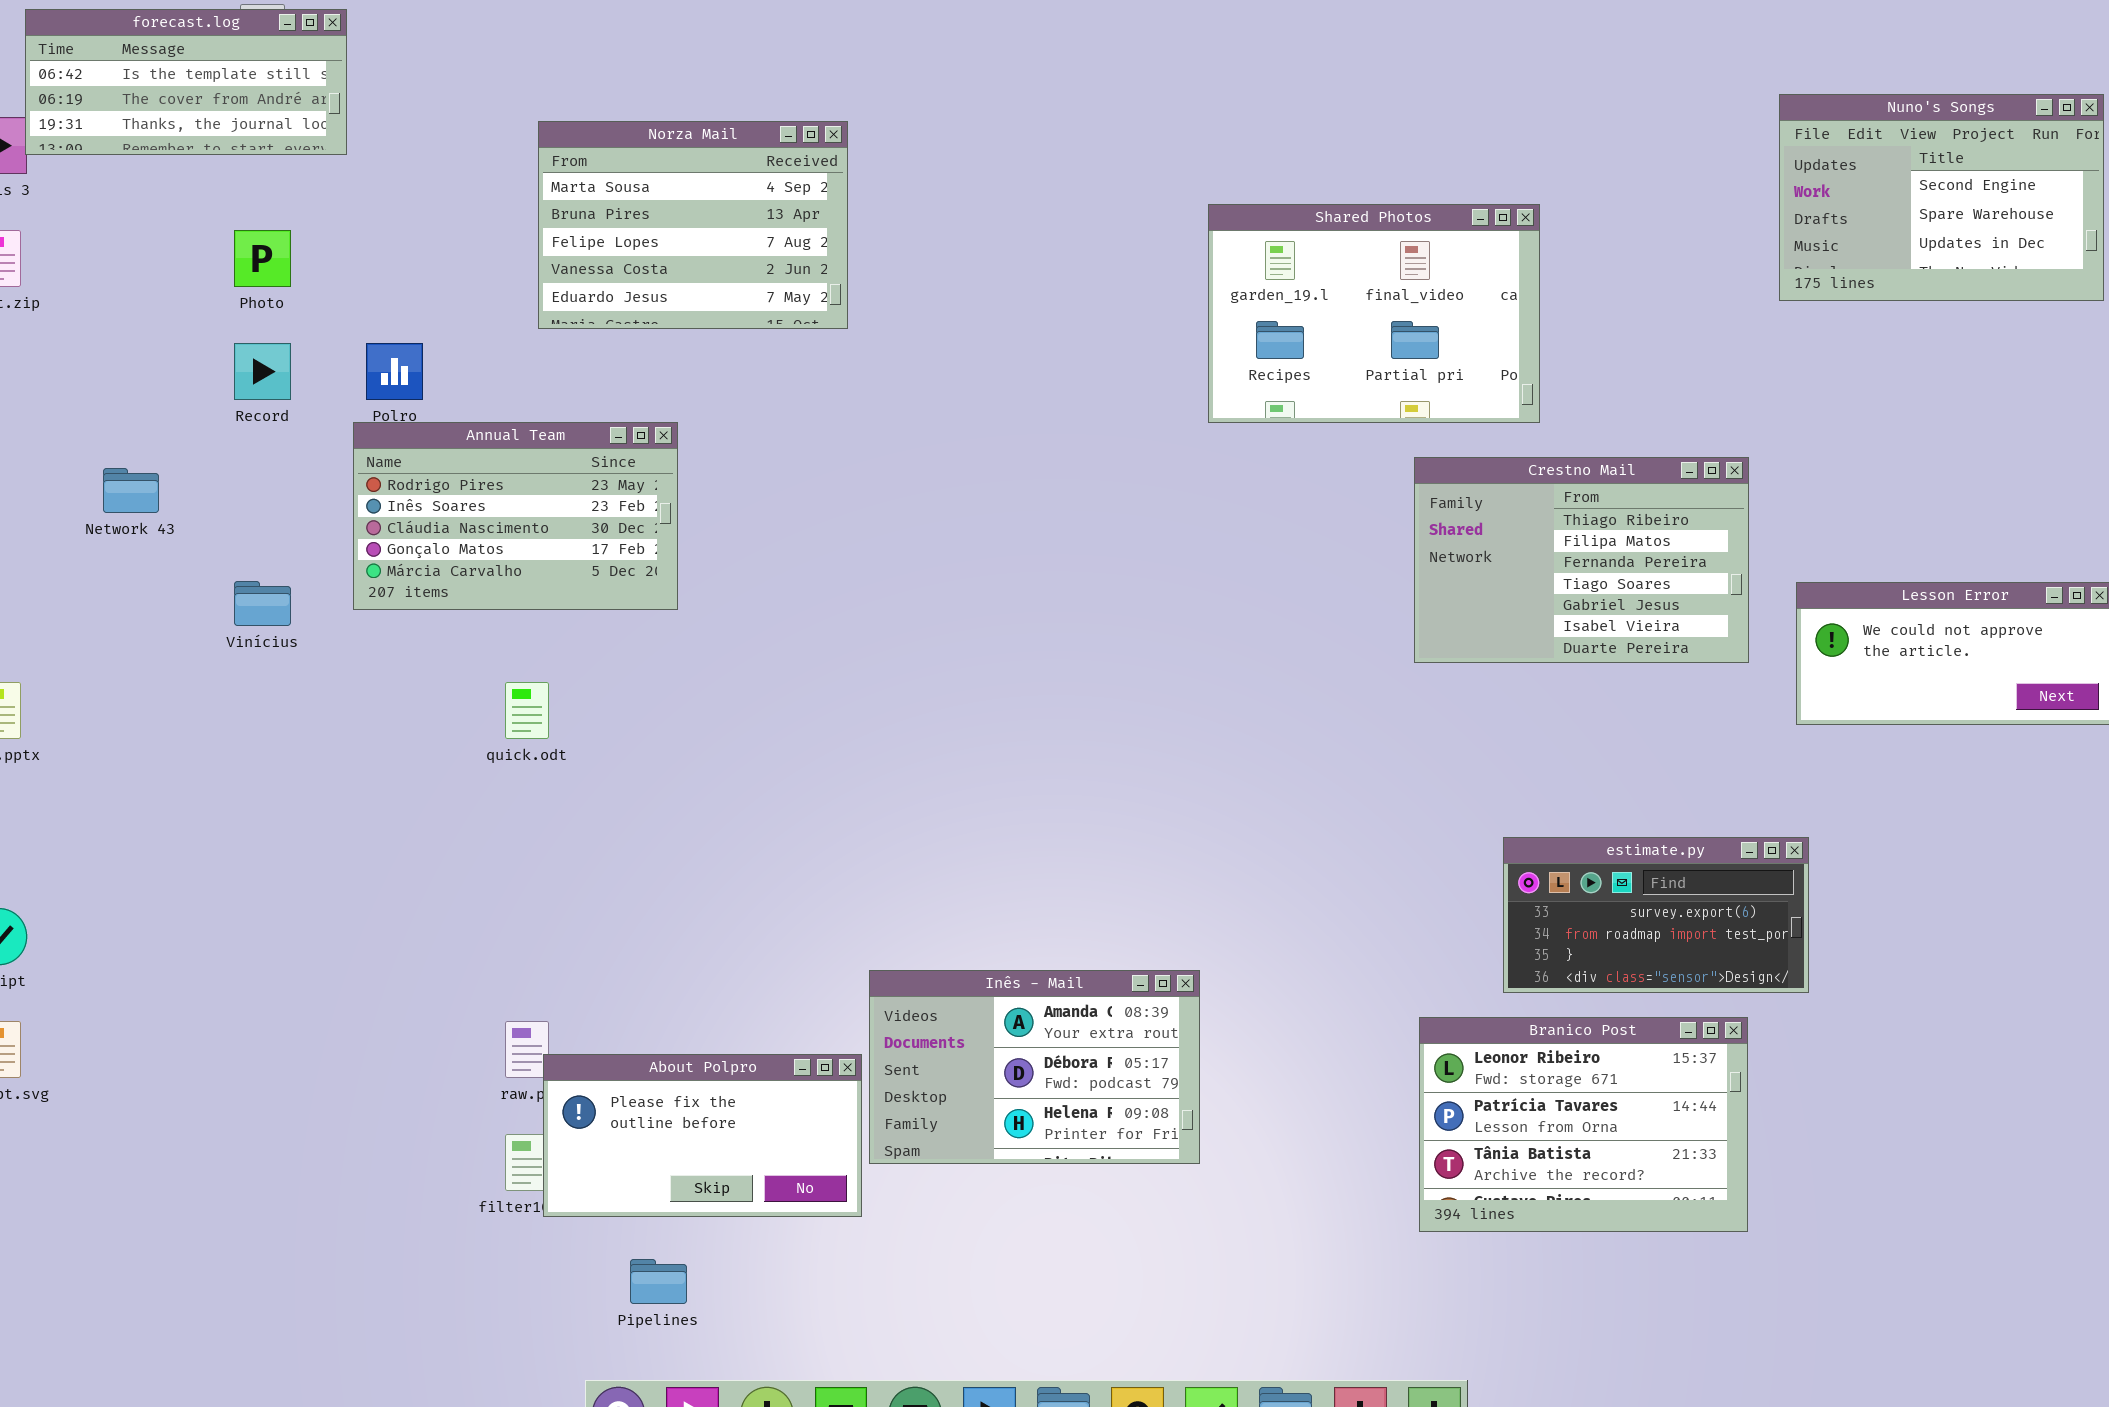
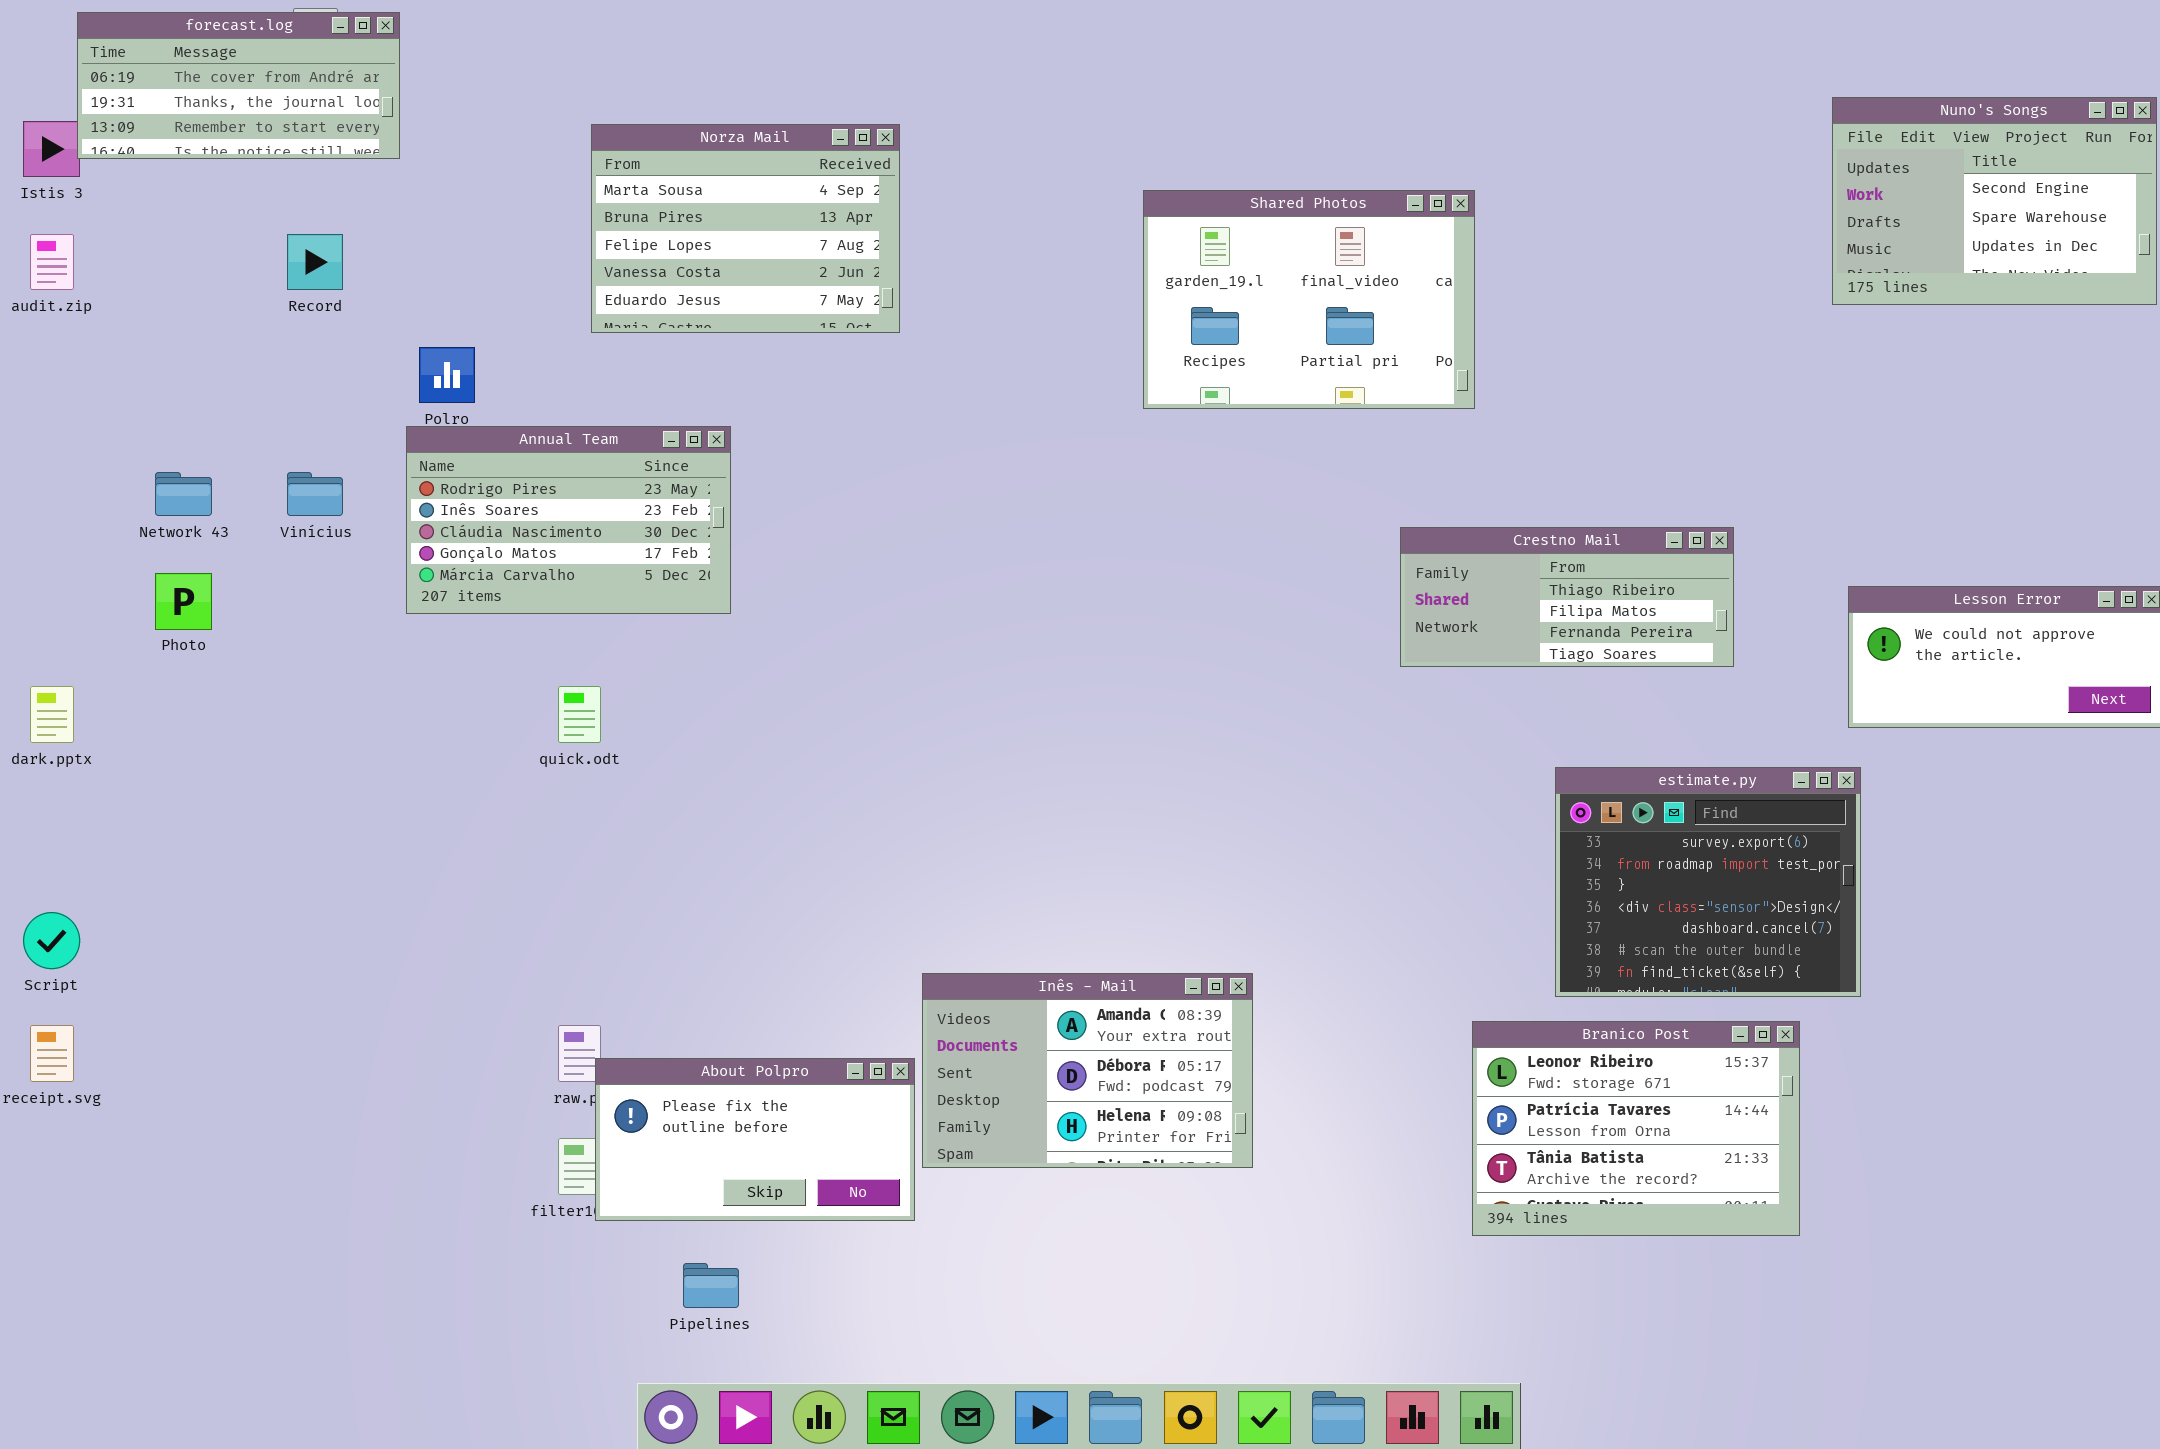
forecast.log: [25,9,347,155] -> [77,12,400,159], scrolled down 1 row
Shared Photos: [1208,204,1540,423] -> [1143,190,1475,409], moved
Photo: [234,230,291,287] -> [155,573,212,630], moved
Record: [234,343,291,400] -> [287,234,343,290], moved
Crestno Mail: [1414,457,1749,663] -> [1400,527,1734,667], moved, resized
Vinícius: [234,581,291,626] -> [287,472,343,516], moved
estimate.py: [1503,837,1809,993] -> [1555,767,1861,997], resized

